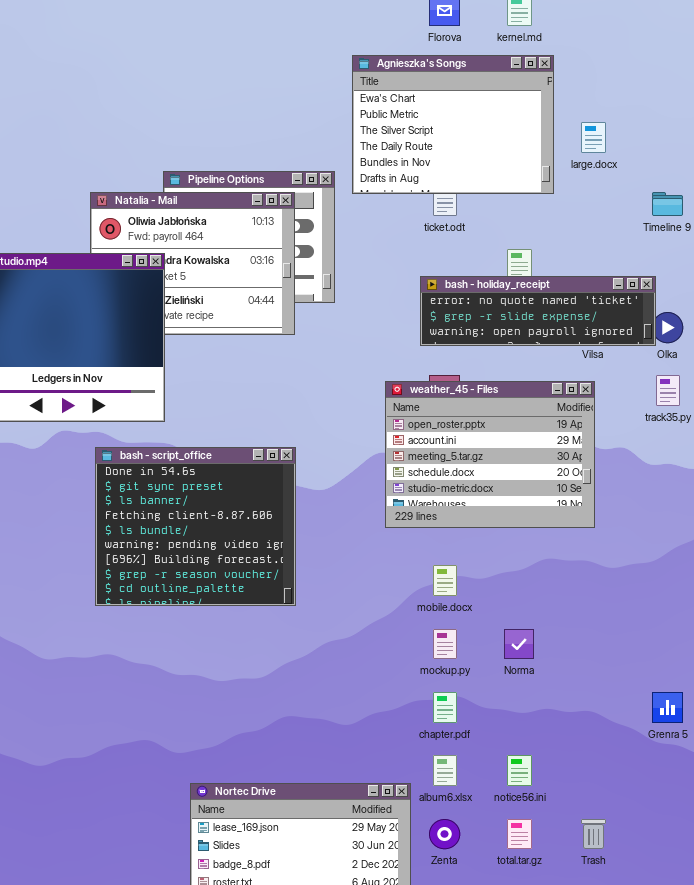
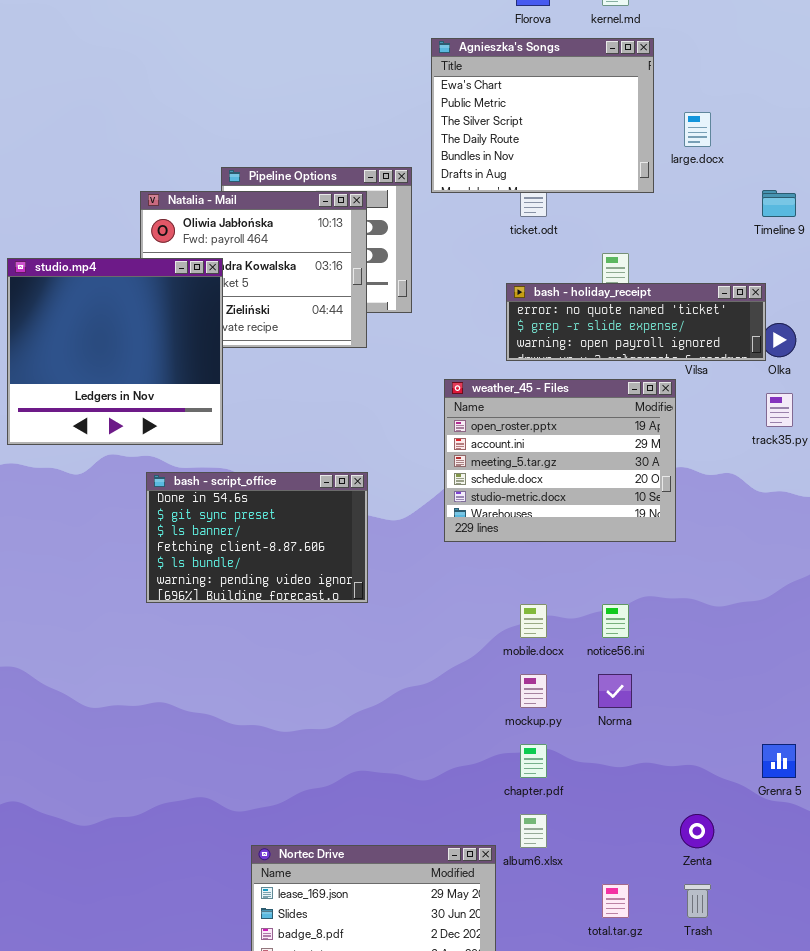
weather_45 - Files: [385,381,595,528] -> [444,379,676,542], moved
bash - script_office: [95,447,296,606] -> [146,472,368,603], resized
notice56.ini: [507,755,532,786] -> [602,604,629,638], moved
Zenta: [429,819,460,849] -> [680,814,714,848], moved

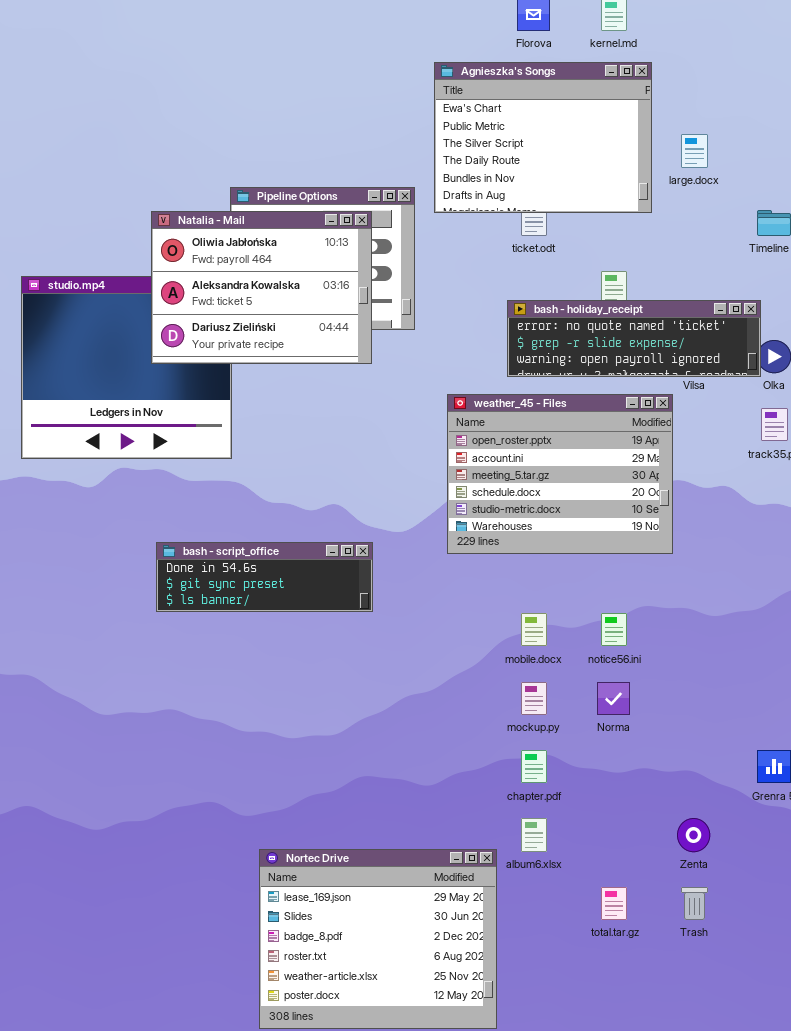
Natalia - Mail: [140,191,367,348] -> [151,211,372,364], raised
bash - script_office: [146,472,368,603] -> [156,542,373,612], resized

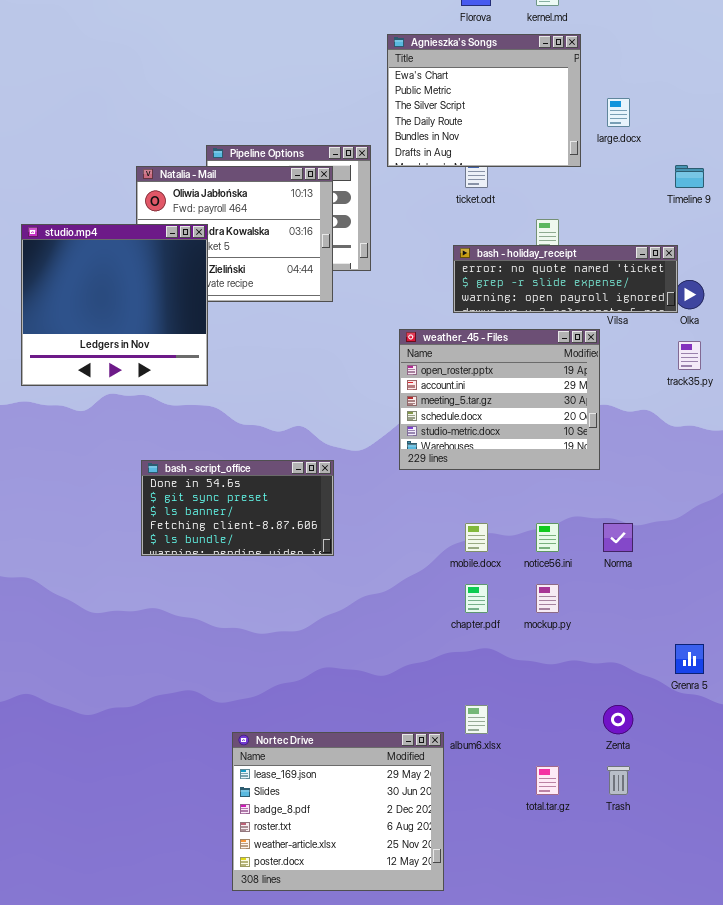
studio.mp4: [21,276,232,459] -> [21,224,208,386], raised
bash - script_office: [156,542,373,612] -> [141,460,334,556], resized
mockup.py: [521,682,547,715] -> [536,584,559,613], moved
Norma: [597,682,630,715] -> [603,523,633,552], moved
chapter.pdf: [521,750,547,783] -> [465,584,488,613], moved

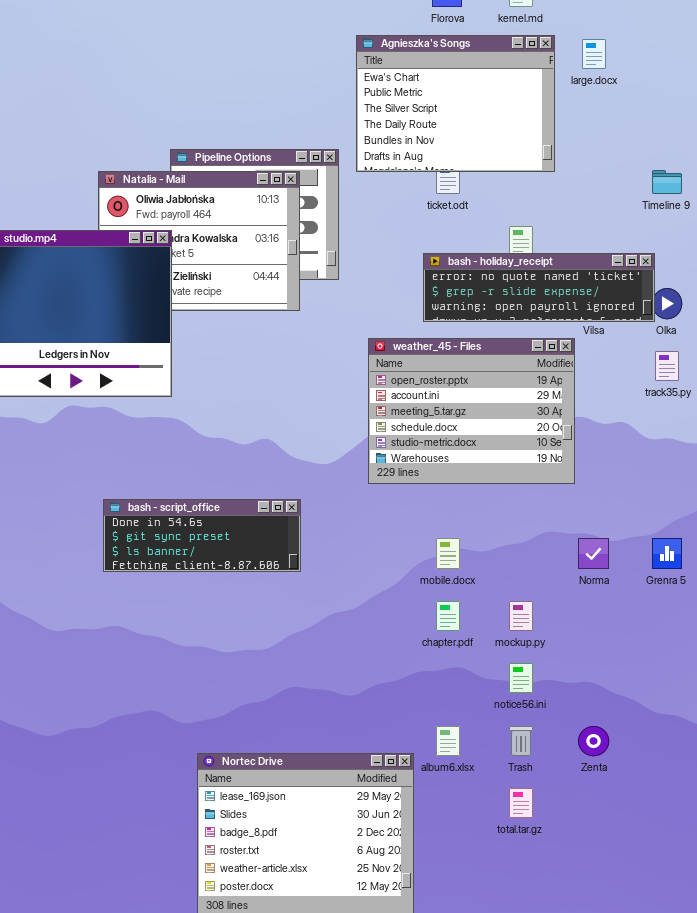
large.docx: [607,98,630,127] -> [582,39,606,69], moved
bash - script_office: [141,460,334,556] -> [103,499,301,572], resized
notice56.ini: [536,523,559,552] -> [509,663,533,693], moved
Grenra 5: [675,644,704,674] -> [652,538,682,569], moved
Trash: [607,766,630,795] -> [509,726,533,756], moved

